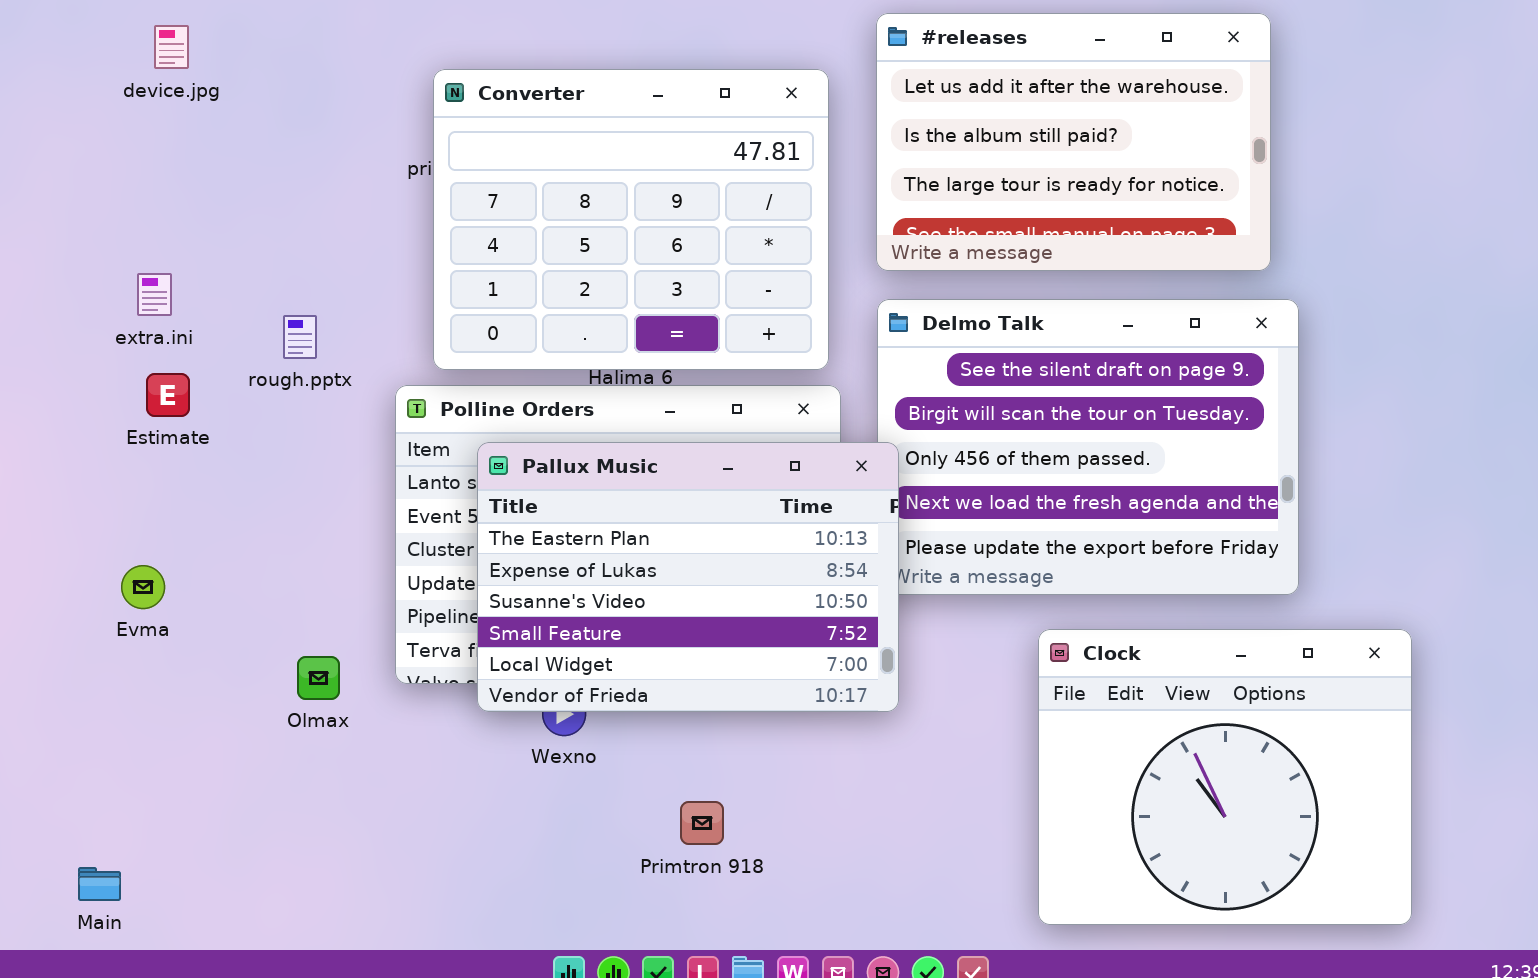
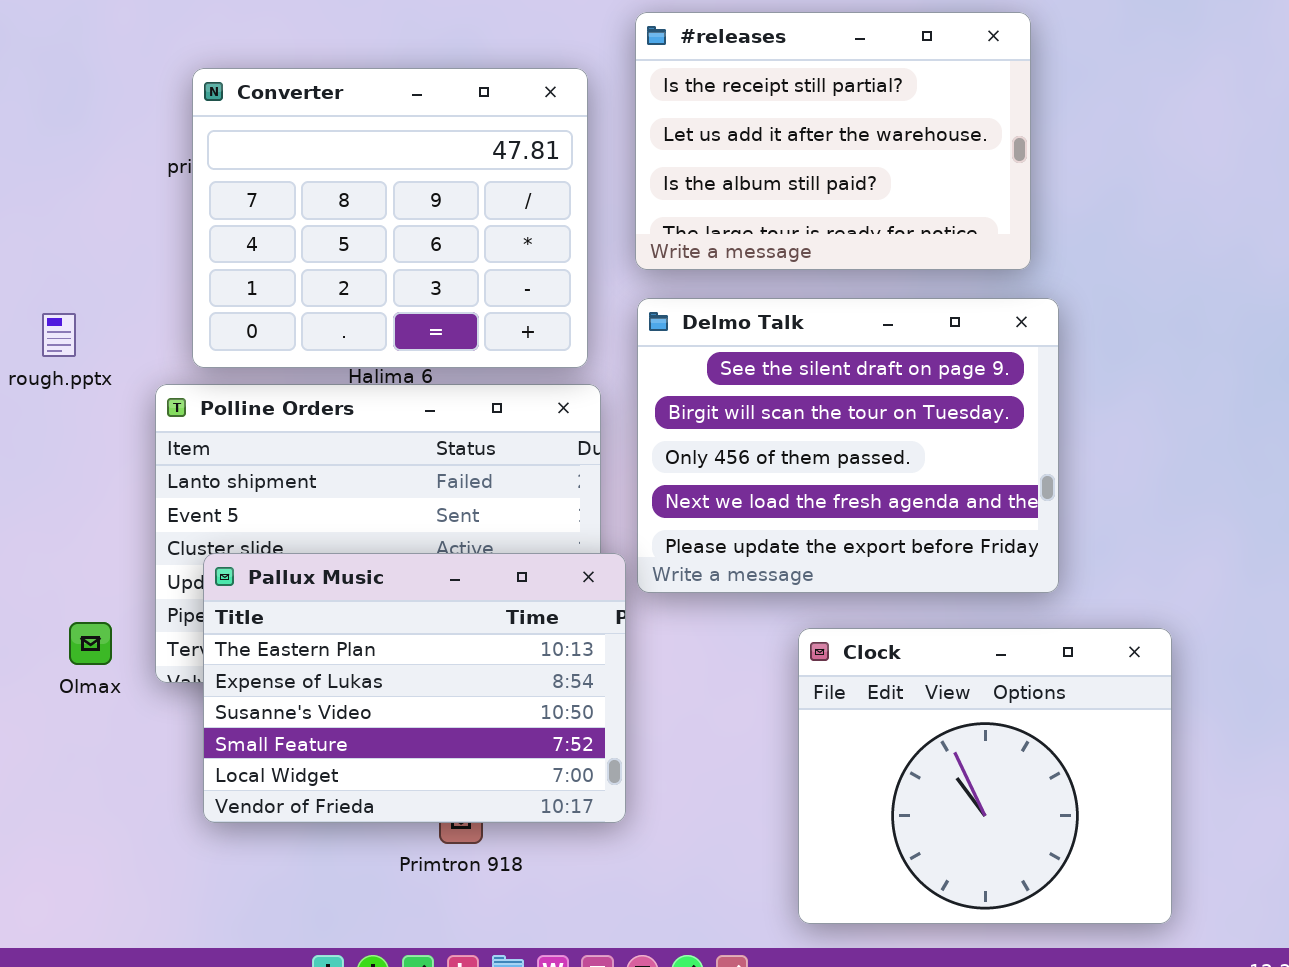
#releases: [876,13,1271,271] -> [635,12,1031,270], scrolled up 1 row
Pallux Music: [477,442,899,712] -> [203,553,626,823], moved
Olmax: [297,656,340,700] -> [69,622,112,665], moved

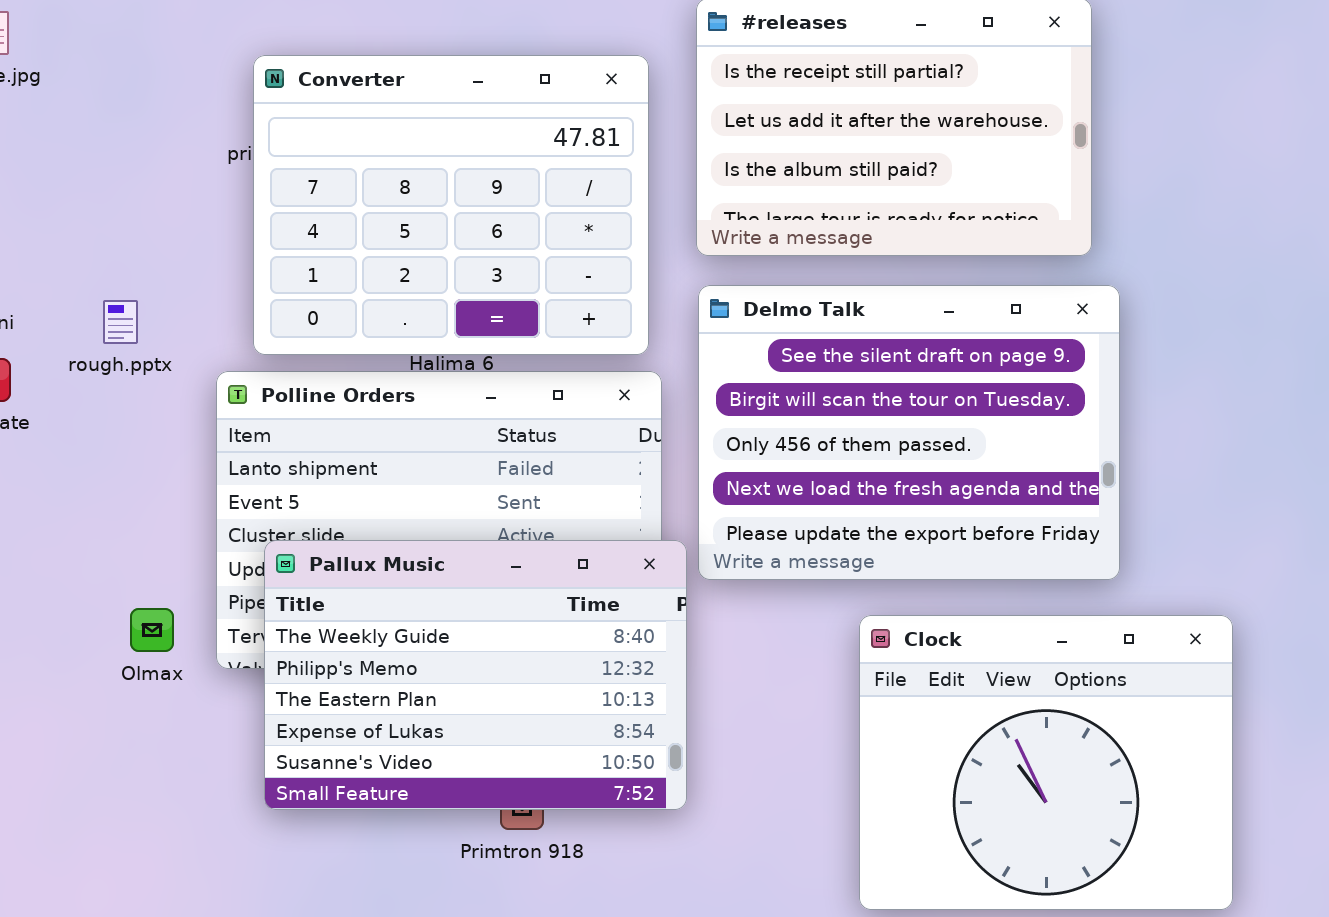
Pallux Music: [203,553,626,823] -> [264,540,687,810], scrolled up 2 rows

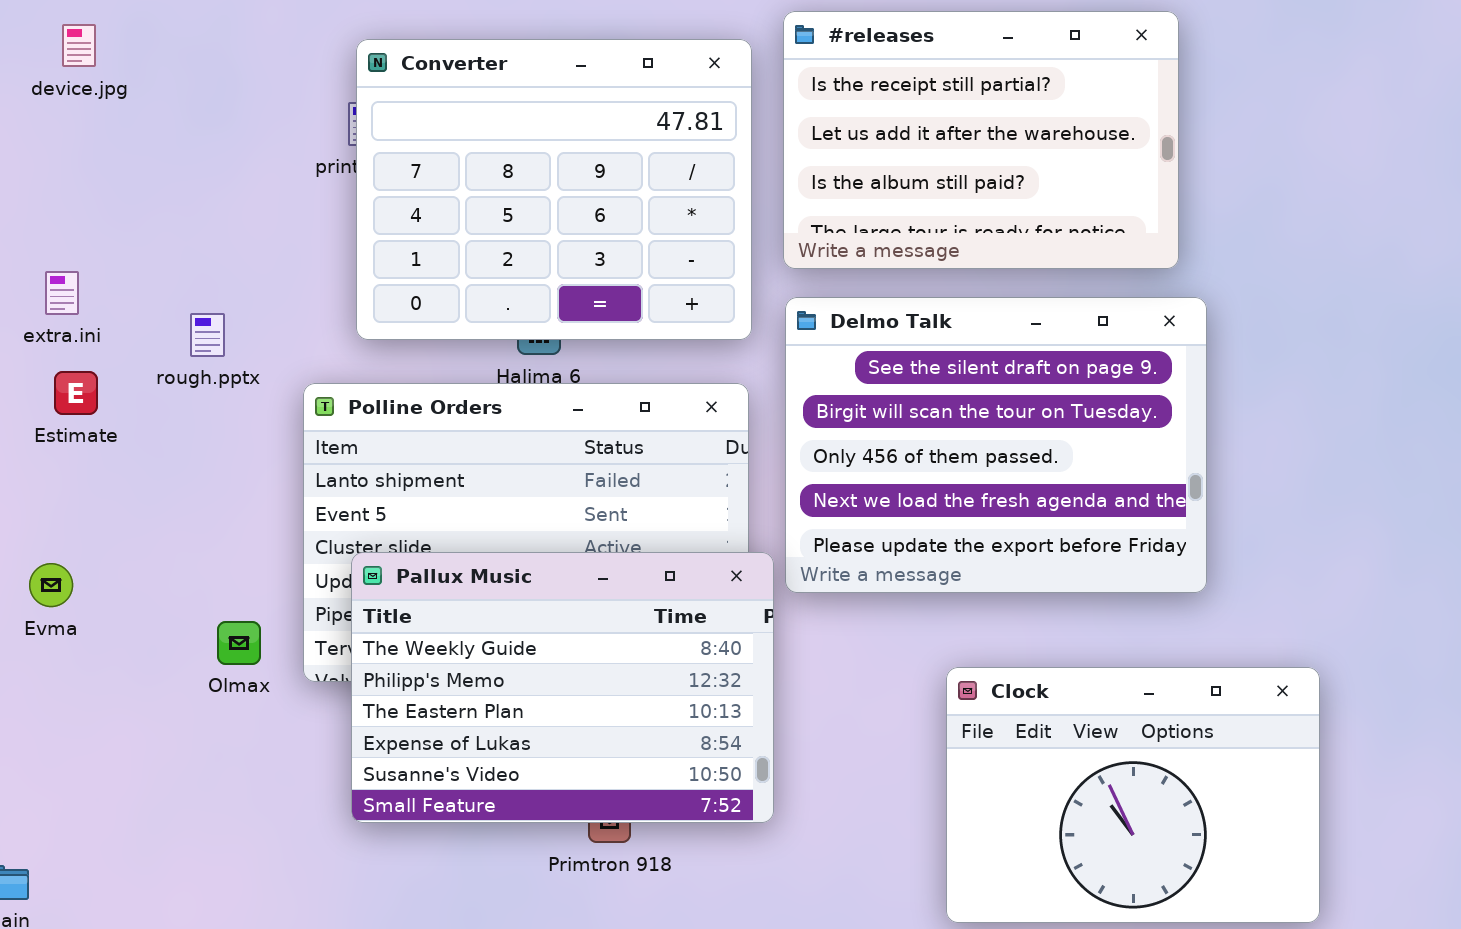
Converter: [253,55,649,355] -> [356,39,752,340], moved
Clock: [859,615,1233,910] -> [946,667,1320,923], resized

